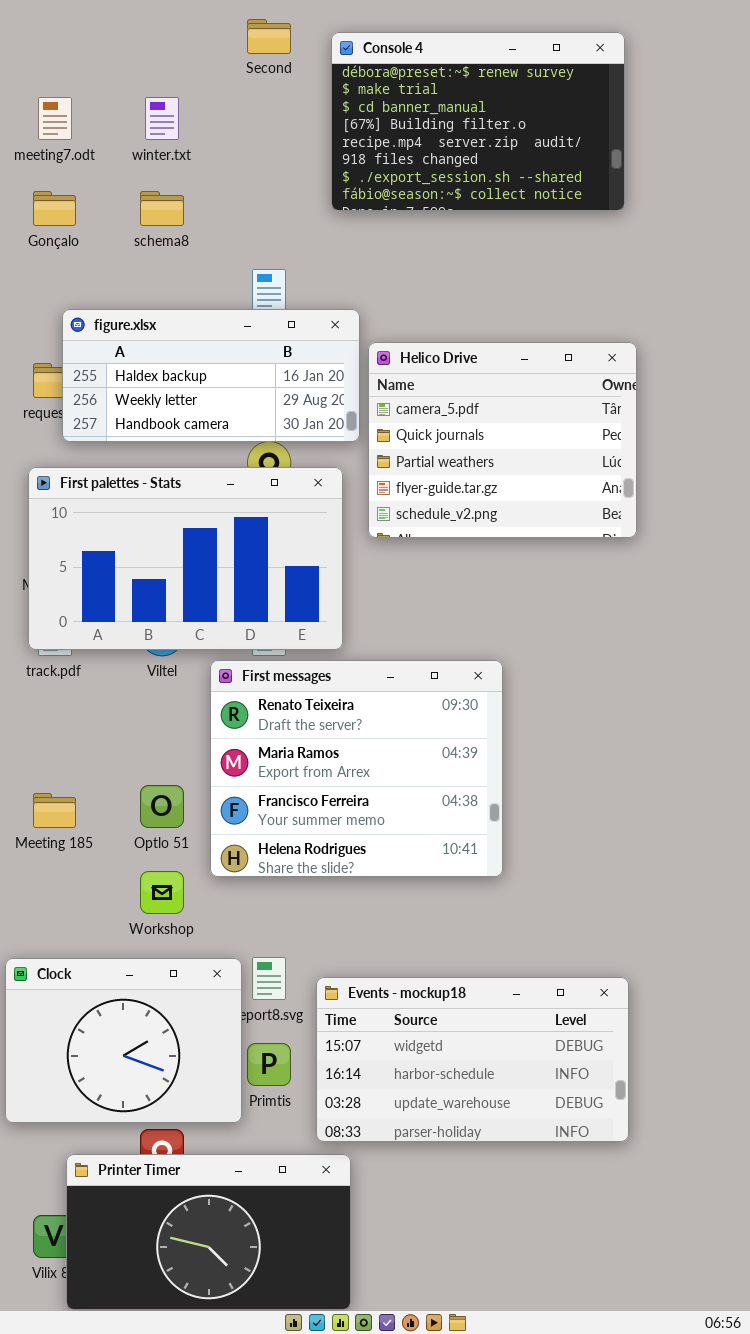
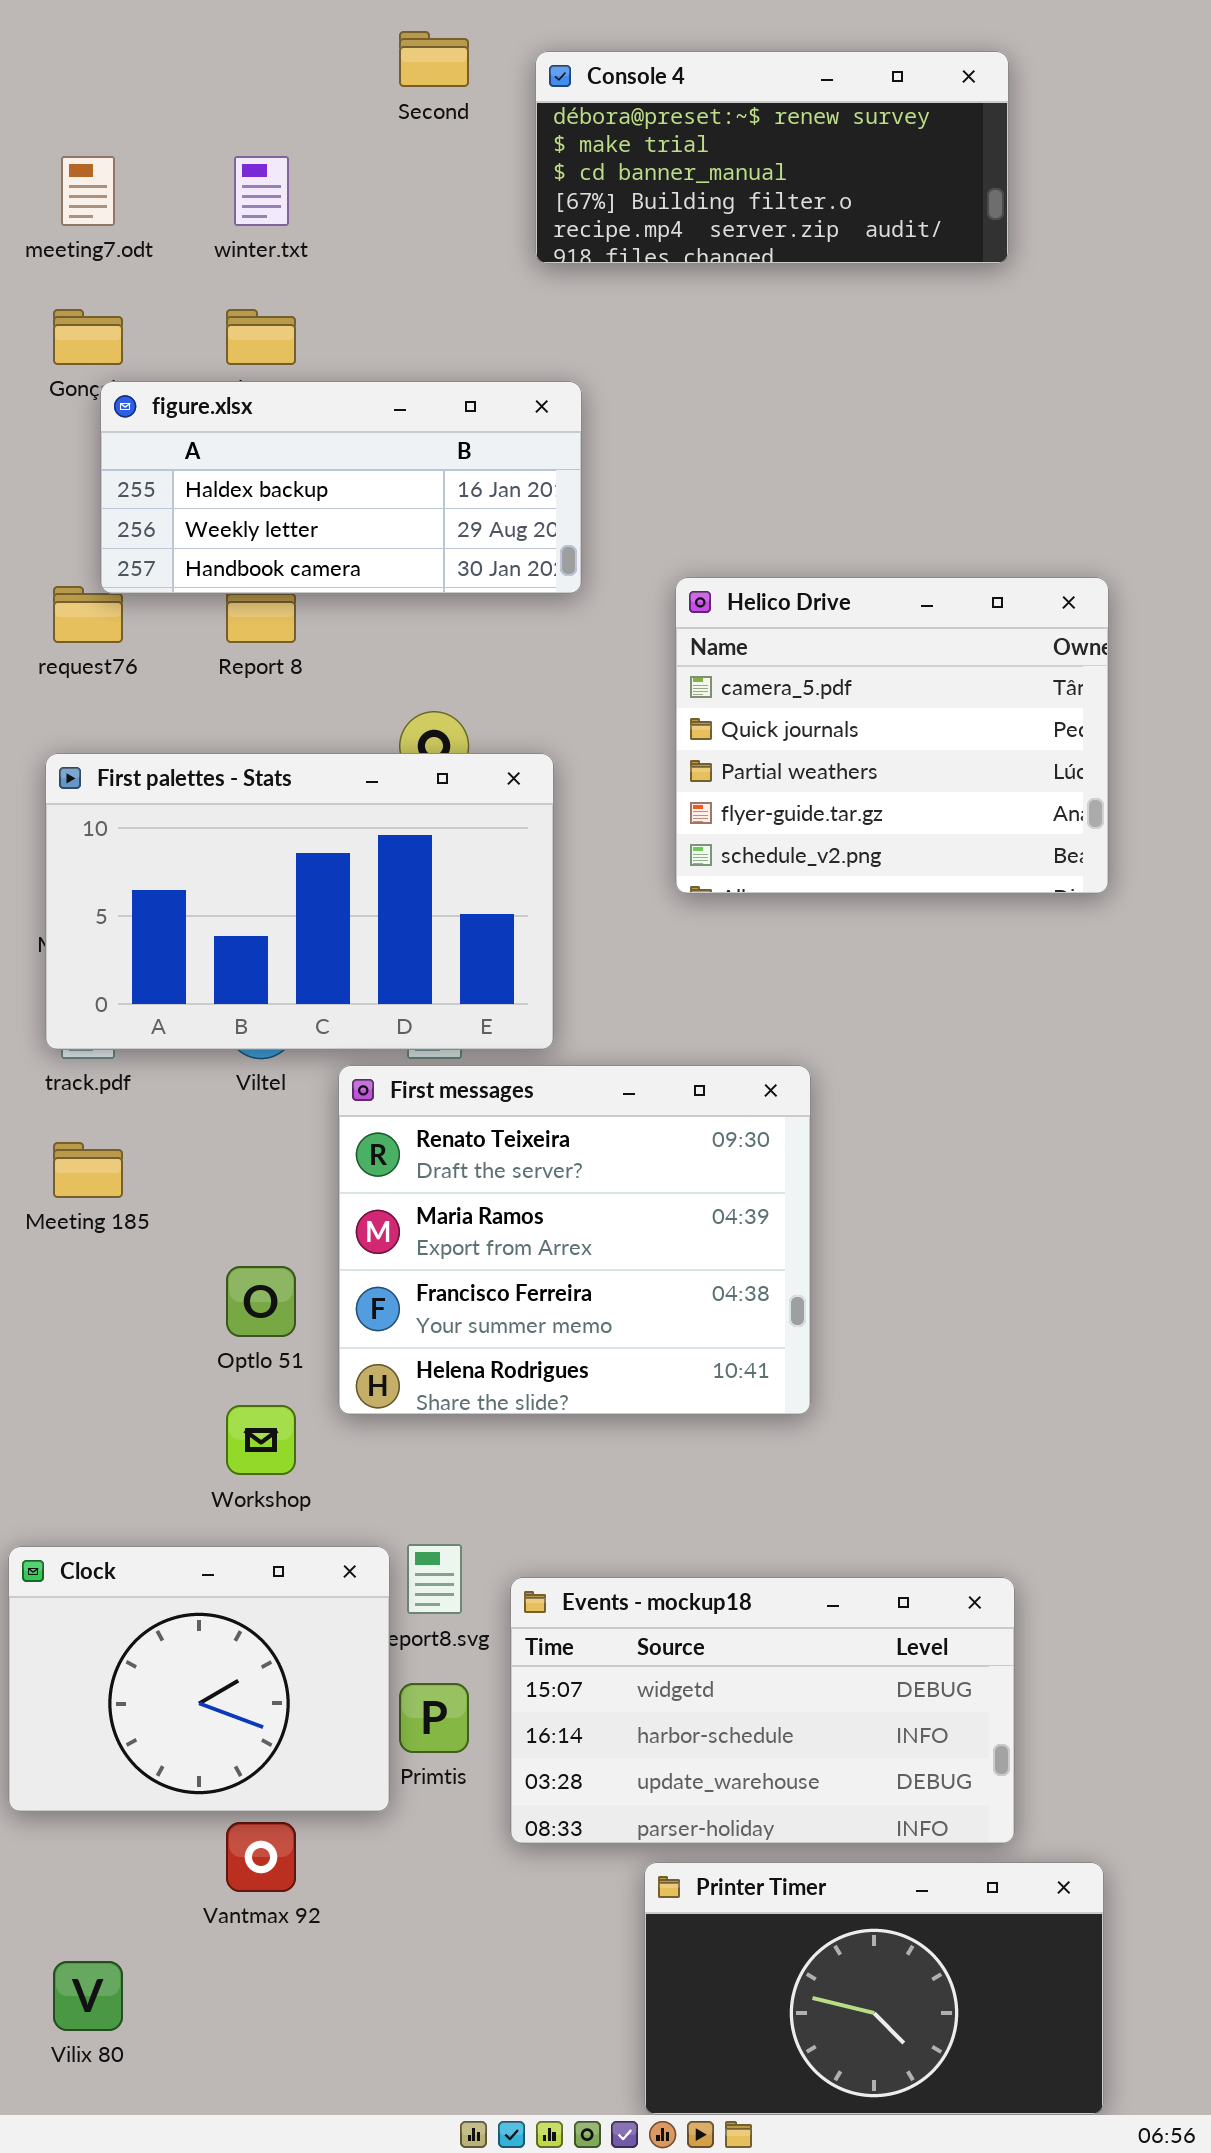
Console 4: [331,32,625,211] -> [535,51,1009,264], resized
figure.xlsx: [62,309,360,442] -> [100,381,582,594], moved
Helico Drive: [368,342,637,538] -> [675,577,1109,894], moved
Meeting 185: [33,793,76,828] -> [53,1142,123,1198], moved
Printer Timer: [66,1154,351,1310] -> [644,1862,1104,2115], moved

